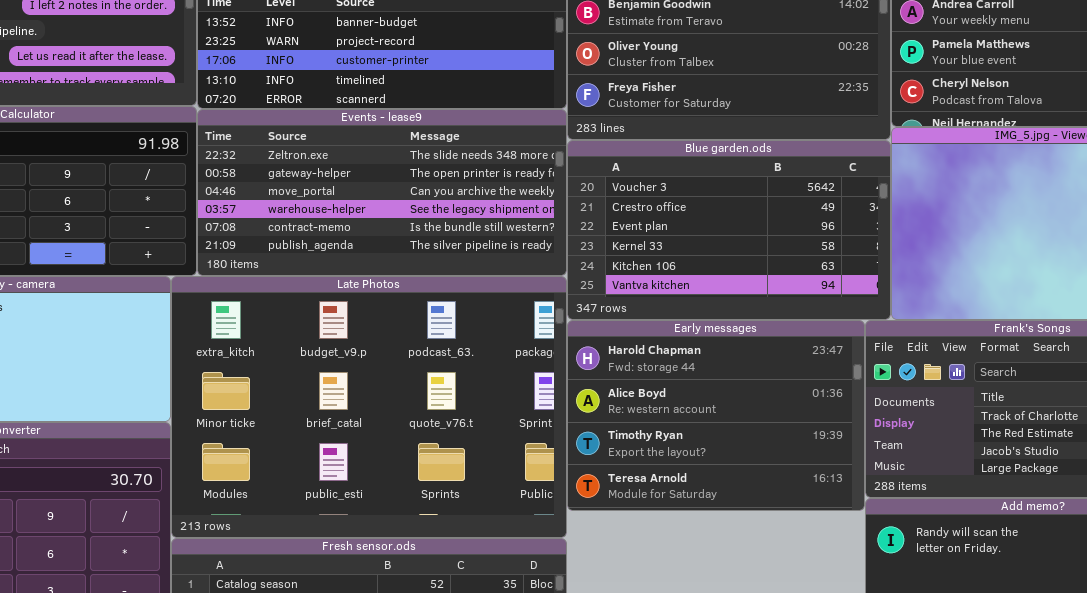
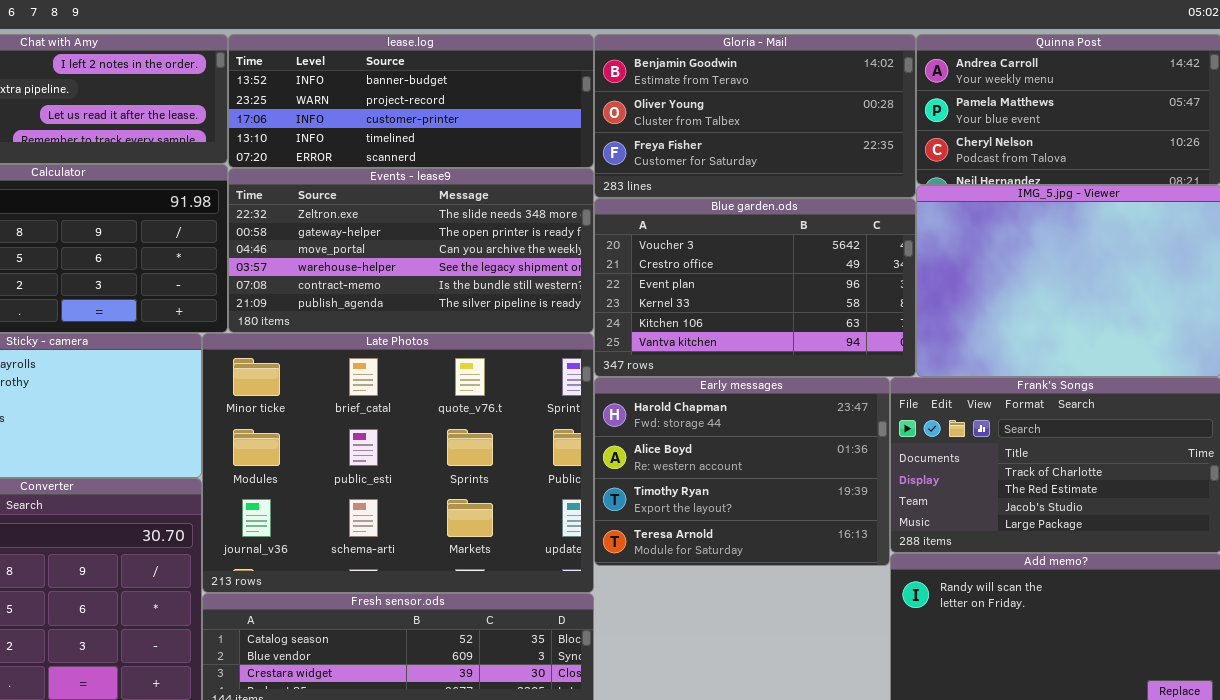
Late Photos: [171,276,567,538] -> [202,333,594,593], scrolled down 1 row

